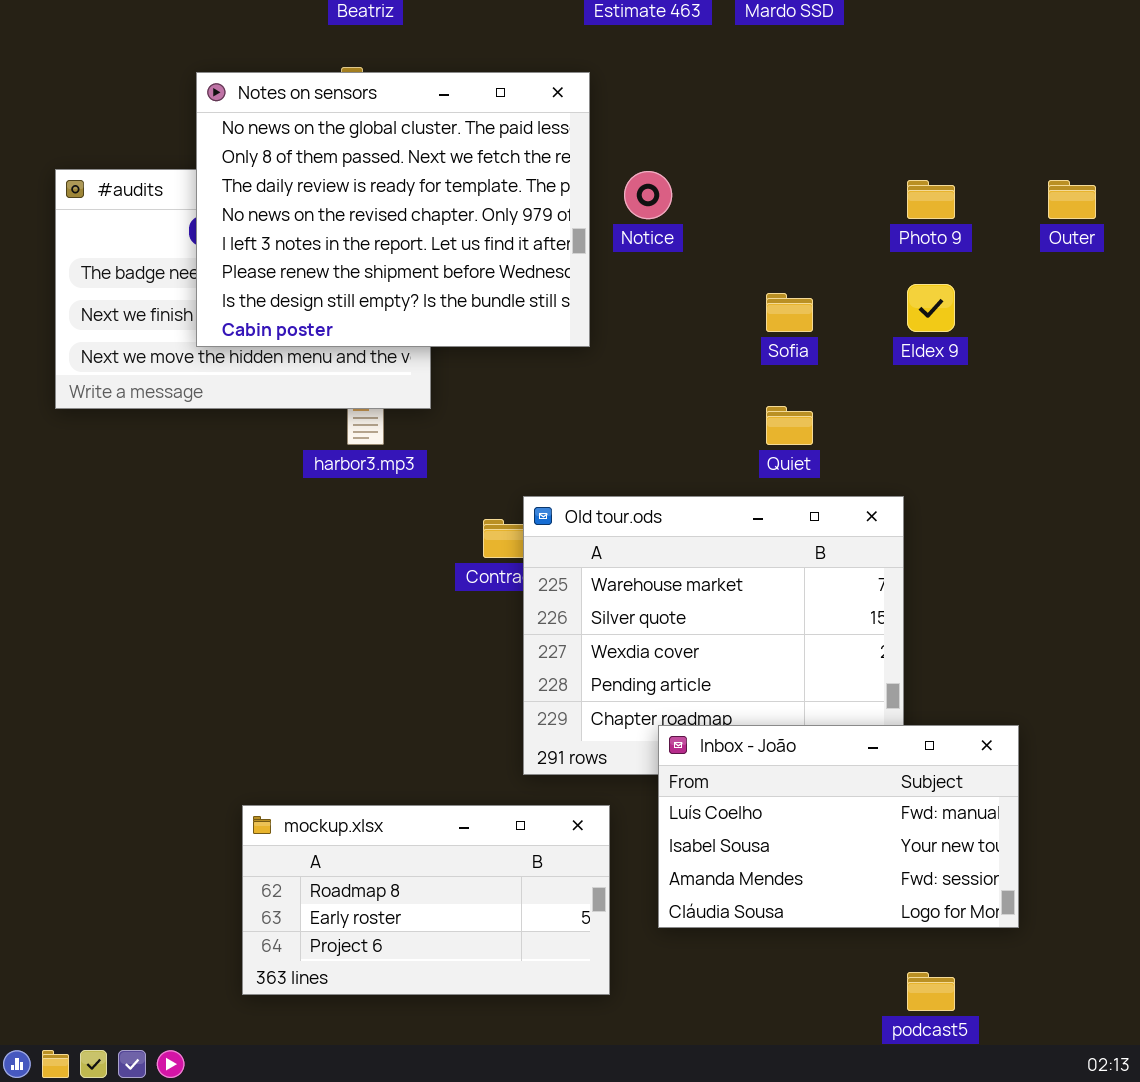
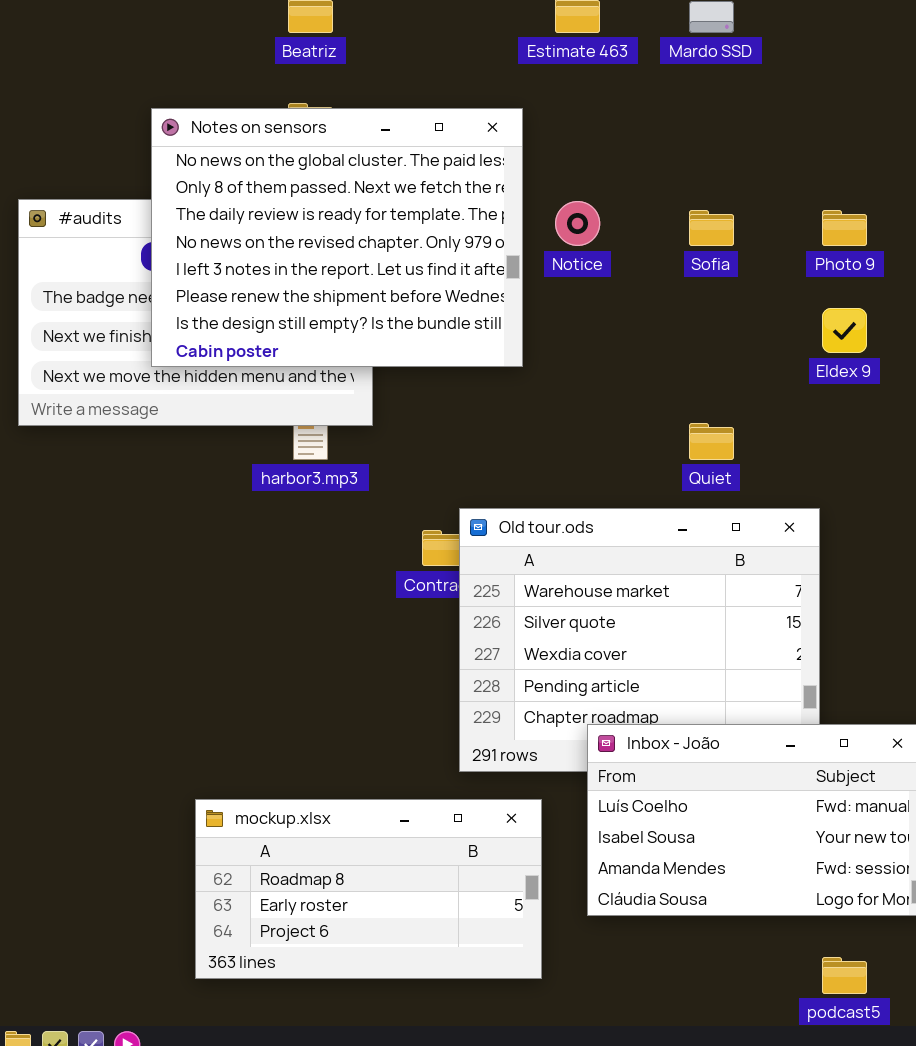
Sofia: [766,293,813,332] -> [689,210,734,246], moved

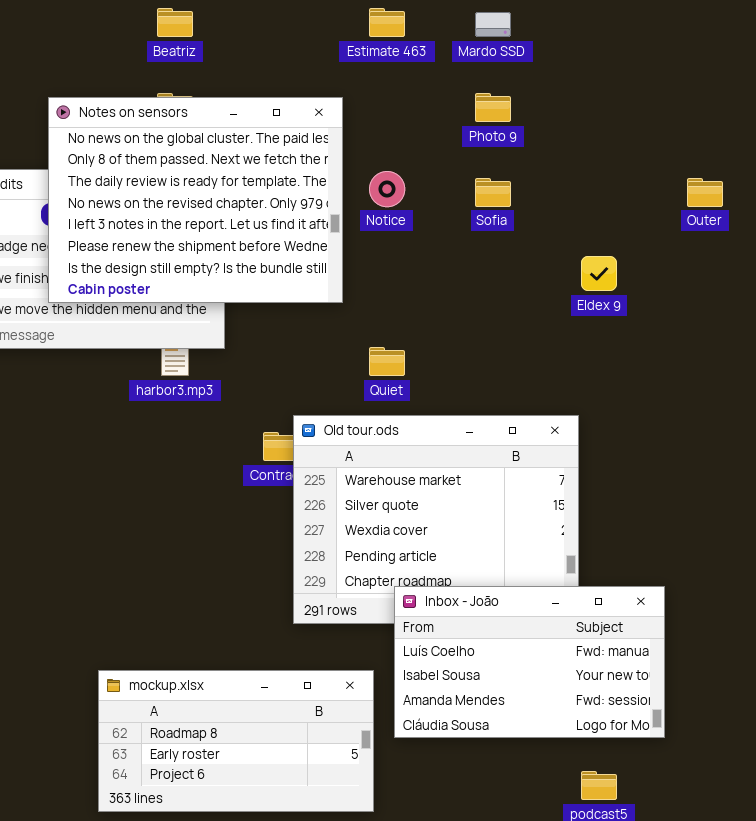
Photo 9: [822,210,867,246] -> [475,93,511,122], moved
Quiet: [689,423,734,460] -> [369,347,405,376], moved
mockup.xlsx: [195,799,542,979] -> [98,670,374,812], moved

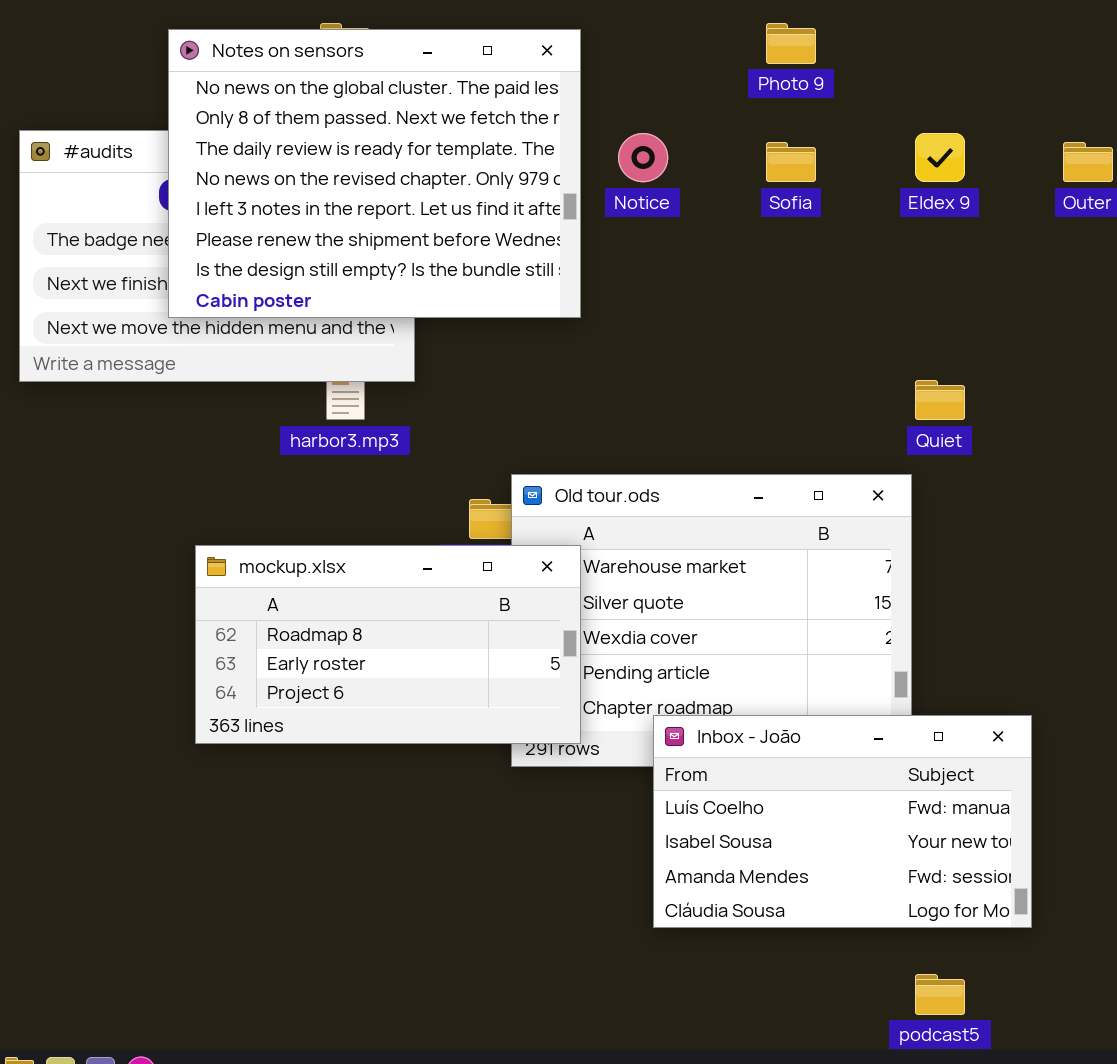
Eldex 9: [581,256,617,291] -> [915,133,965,182], moved
Quiet: [369,347,405,376] -> [915,380,965,420], moved
mockup.xlsx: [98,670,374,812] -> [195,545,581,744], moved

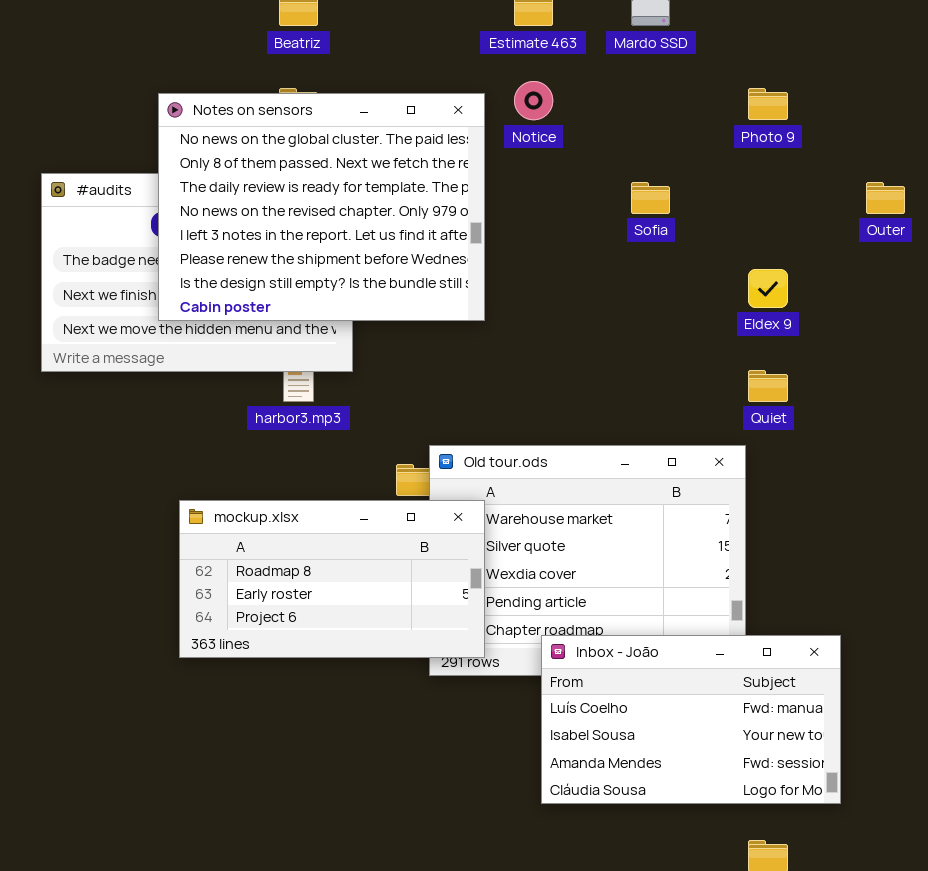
Photo 9: [766,23,816,64] -> [748,88,788,120], moved
Notice: [618,133,668,182] -> [514,81,553,120], moved
Eldex 9: [915,133,965,182] -> [748,269,788,308], moved

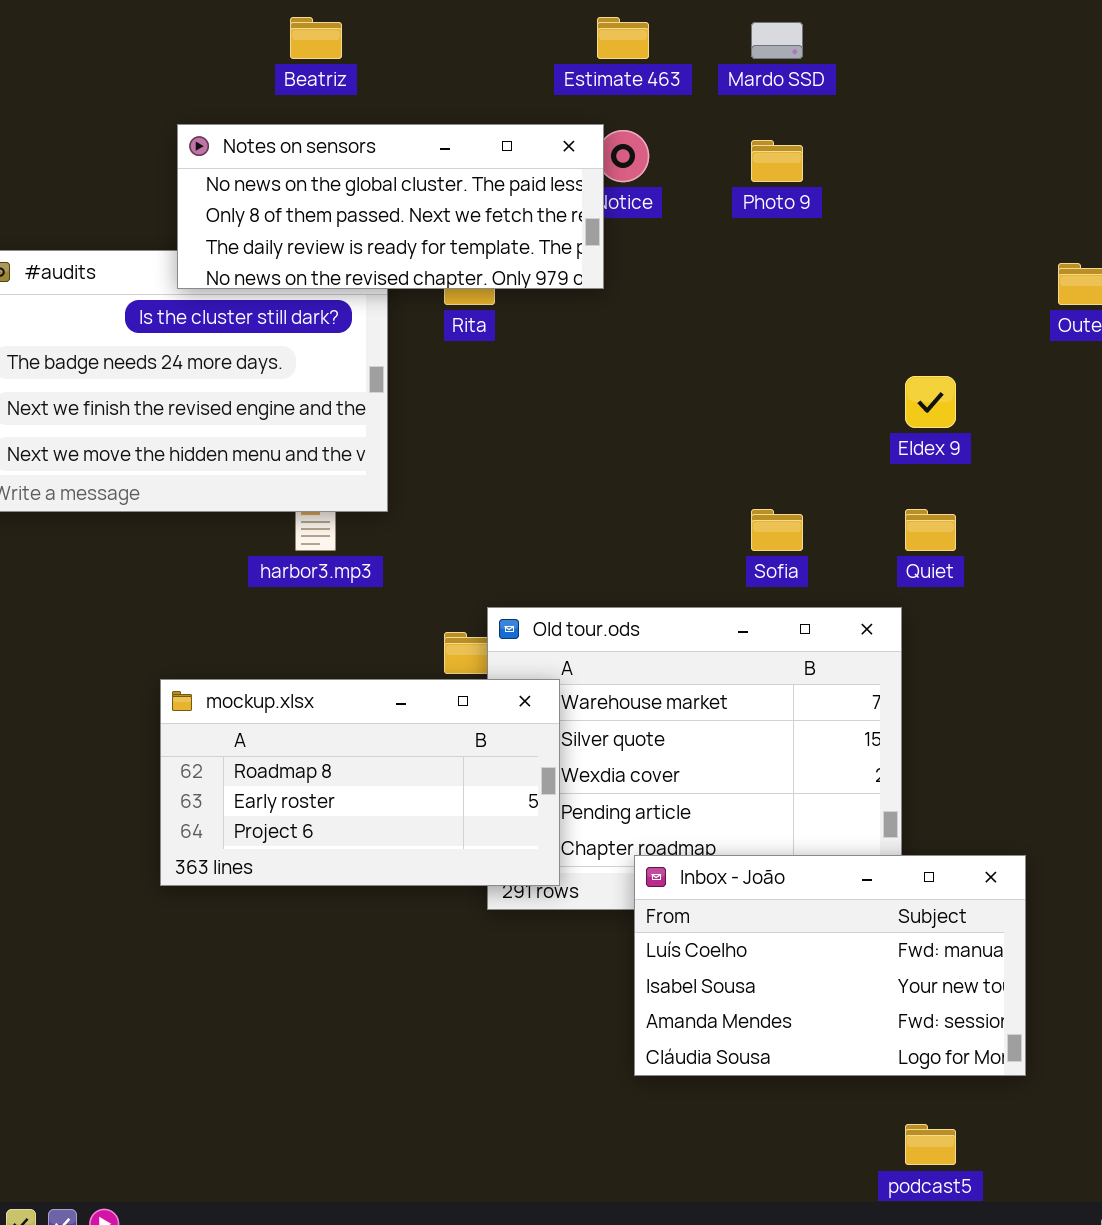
Photo 9: [748,88,788,120] -> [751,140,803,182], moved
Notes on sensors: [158,93,485,321] -> [177,124,604,289], moved, resized
Sofia: [631,182,670,214] -> [751,509,803,551], moved

